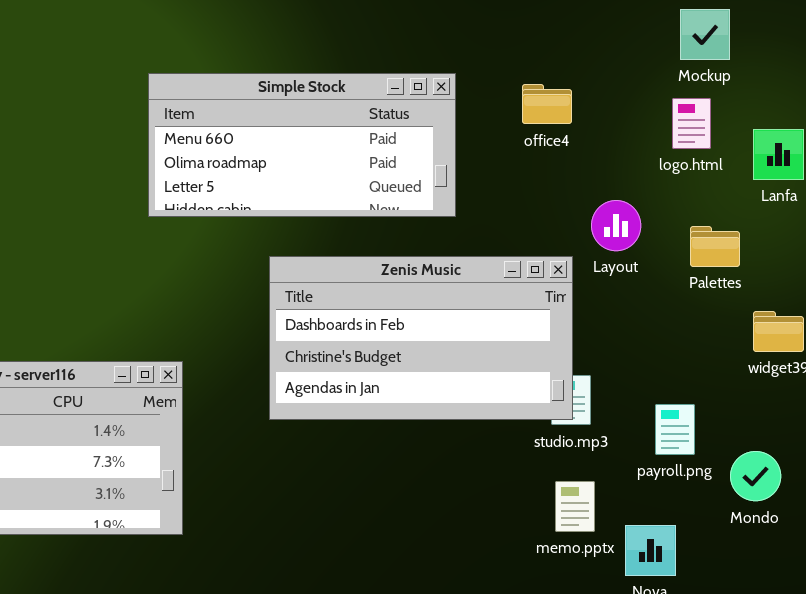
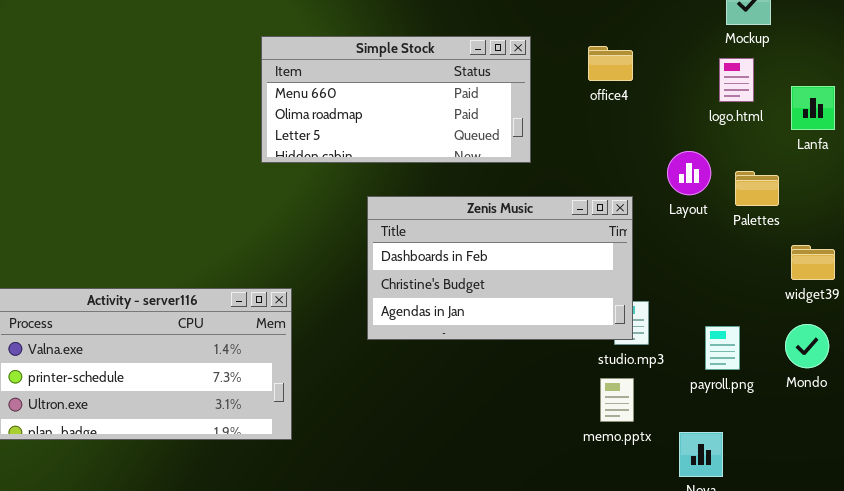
Layout: [591,200,641,251] -> [667,151,711,195], moved
Mondo: [730,451,781,501] -> [785,324,829,368], moved
memo.pptx: [555,481,595,532] -> [600,378,634,422], moved

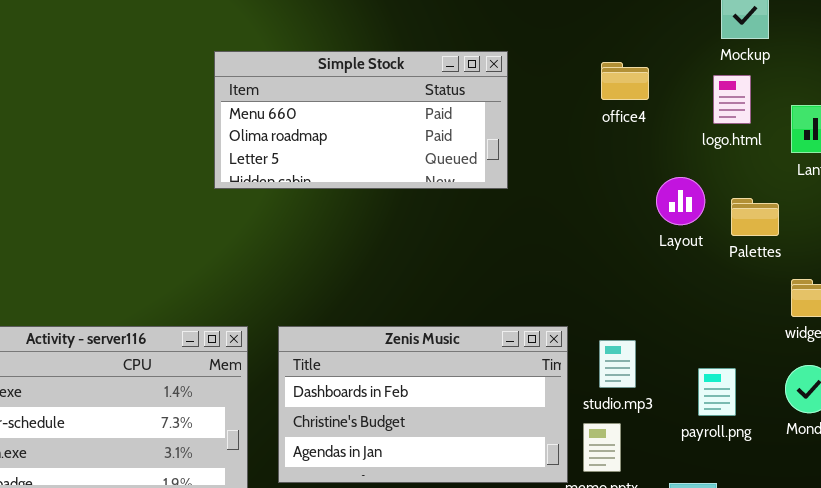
office4: [588,46,633,81] -> [601,62,649,100], moved
Zenis Music: [367,196,633,340] -> [278,326,568,483], moved

